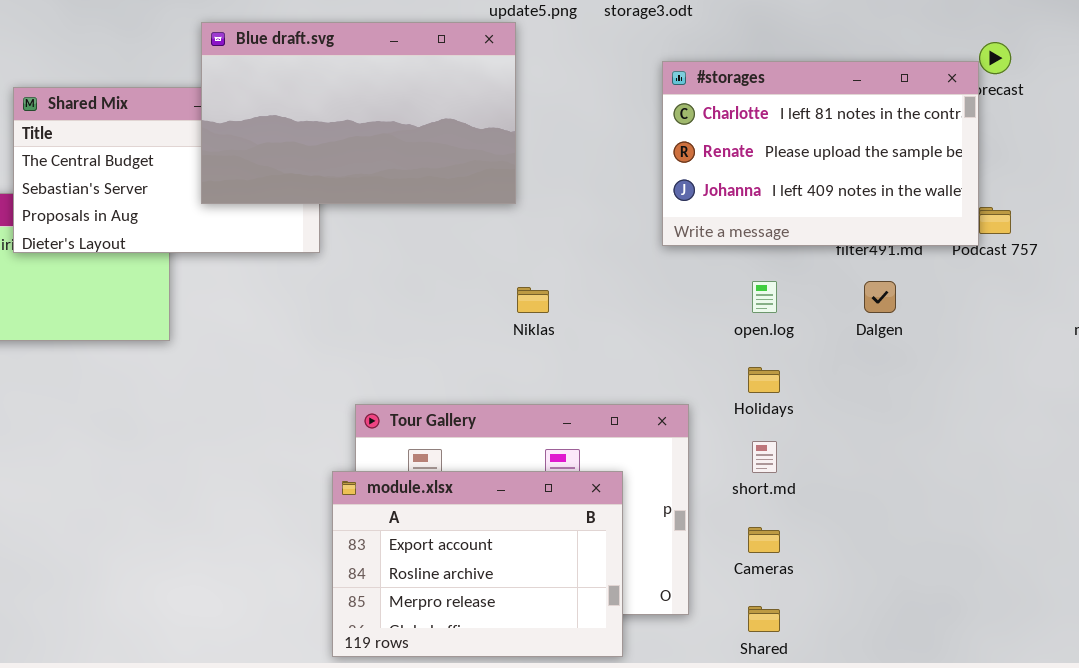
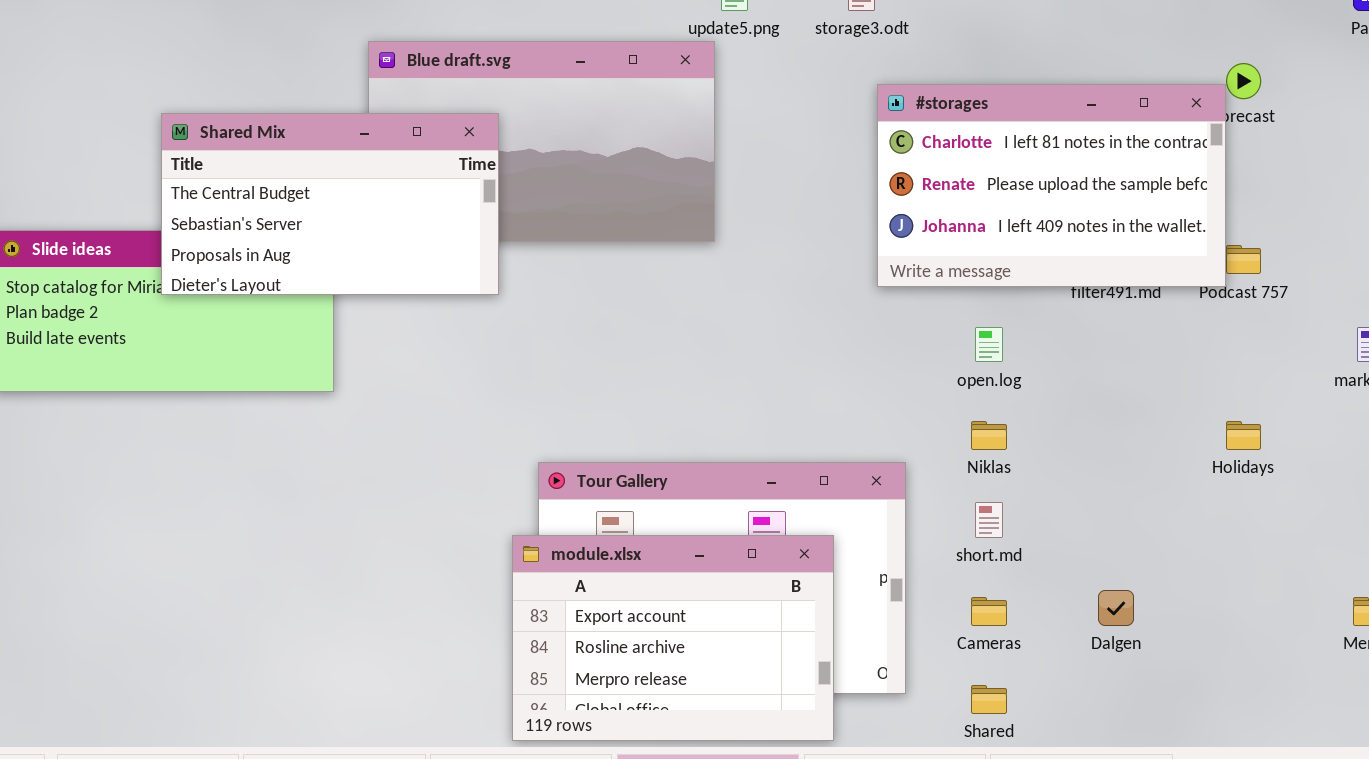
Shared Mix: [13,87,320,253] -> [161,113,499,295], raised
Dalgen: [864,281,896,313] -> [1098,590,1134,626], moved
Niklas: [517,287,549,313] -> [971,421,1007,450], moved
Holidays: [748,367,780,393] -> [1226,421,1261,450], moved

